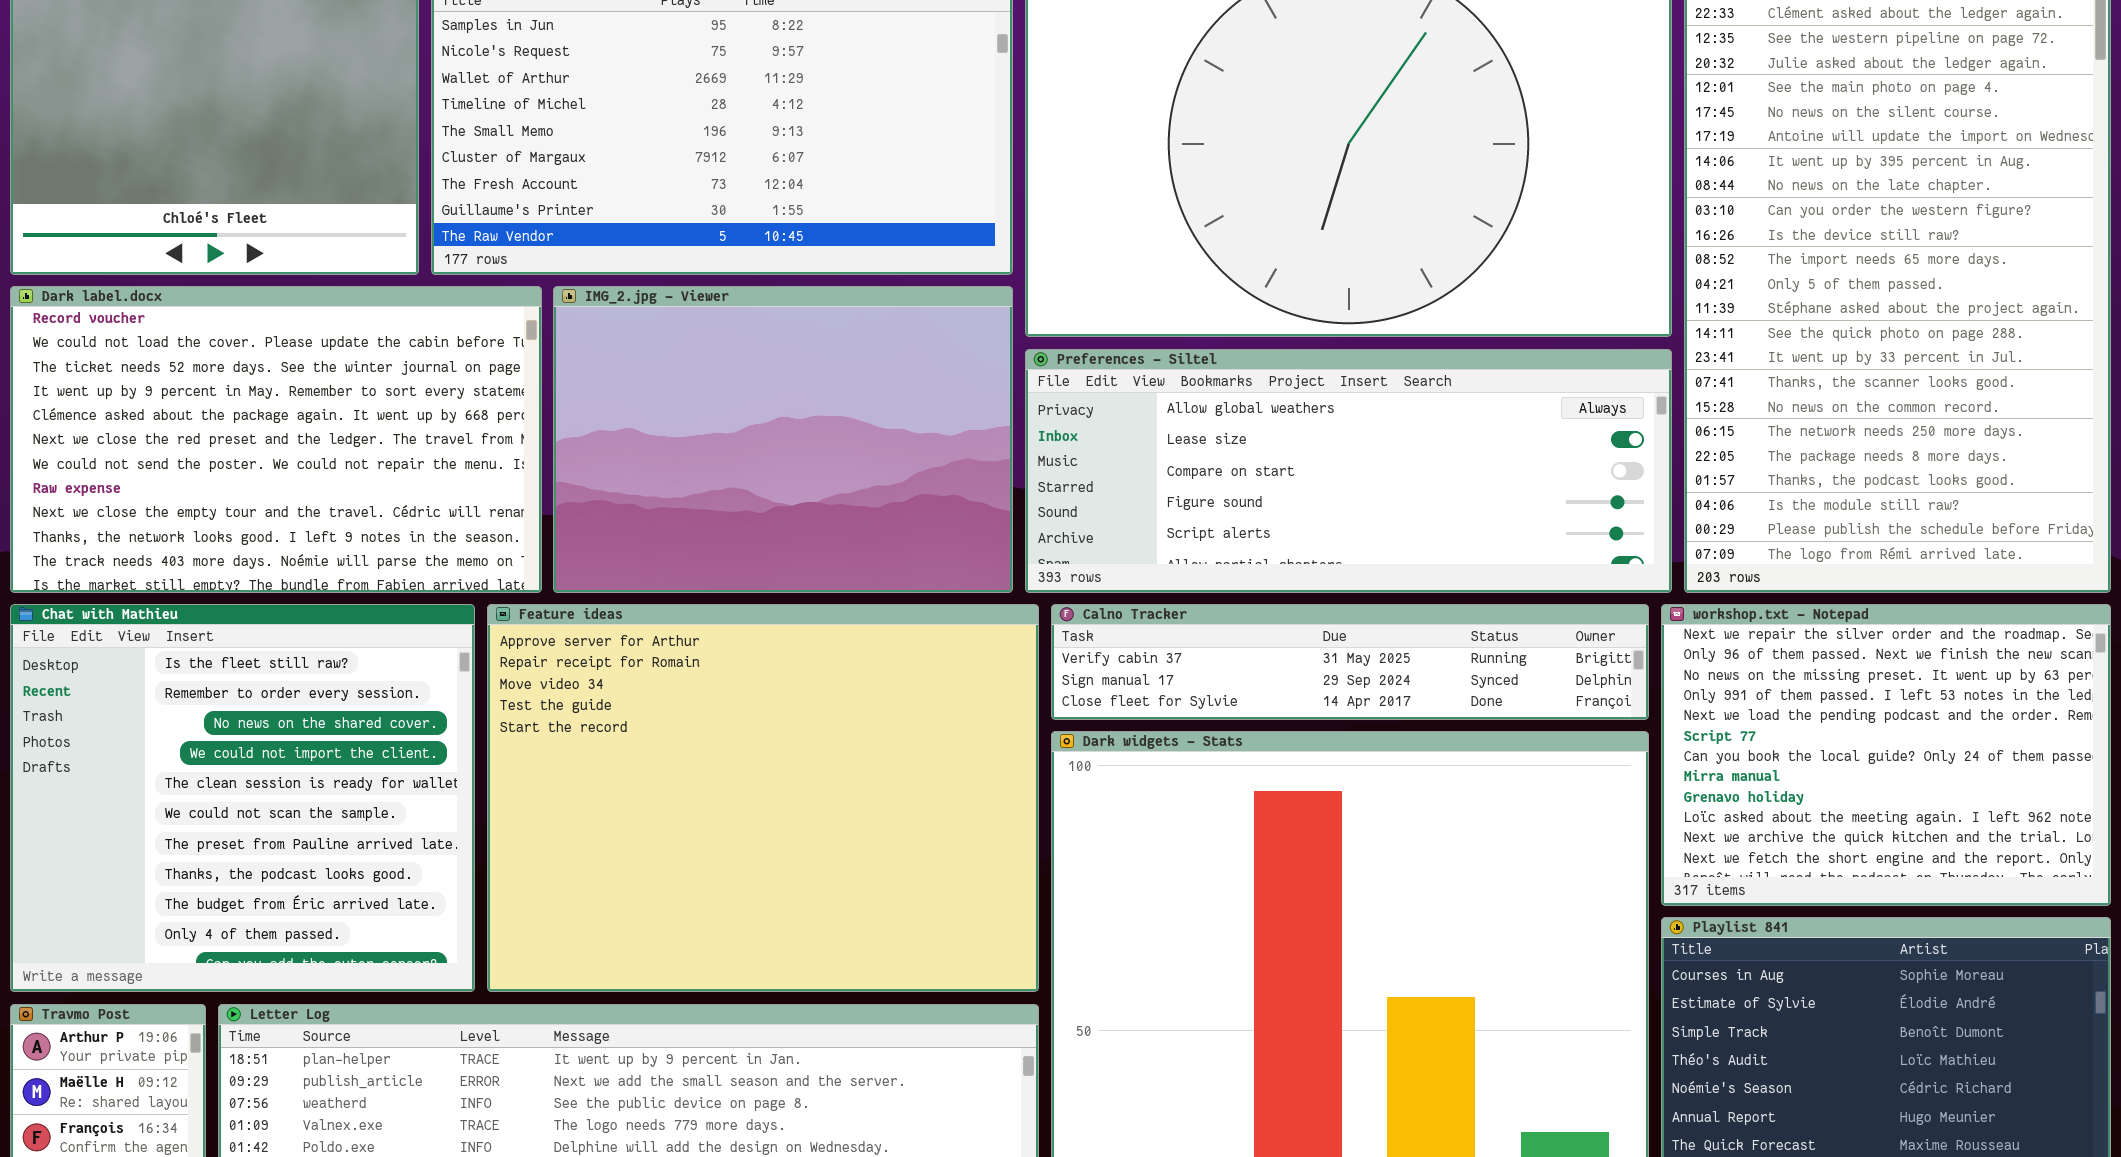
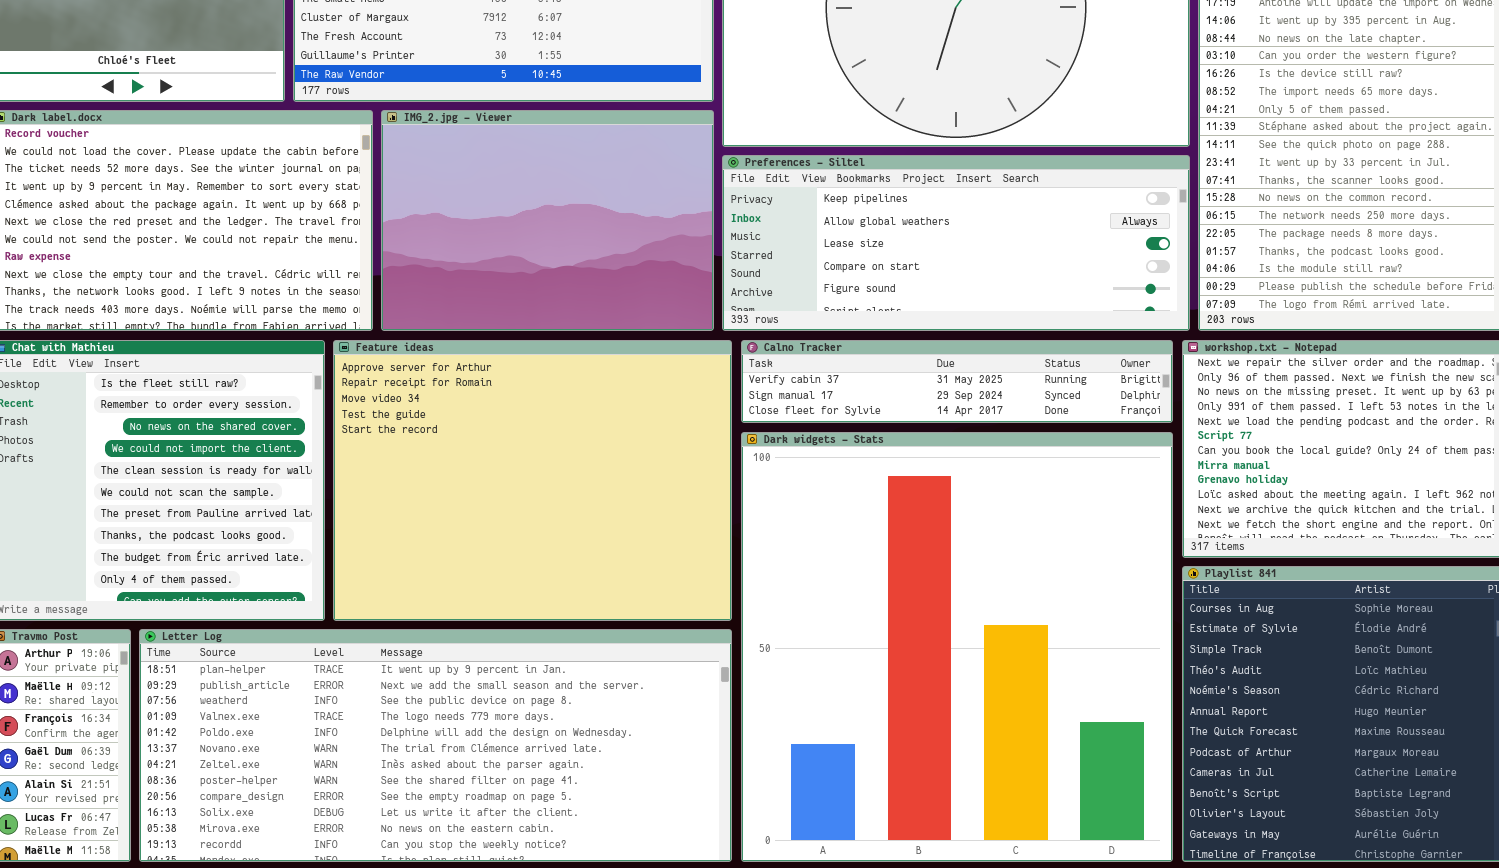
Preferences - Siltel: [1025,349,1672,593] -> [722,155,1190,331], scrolled up 1 row

